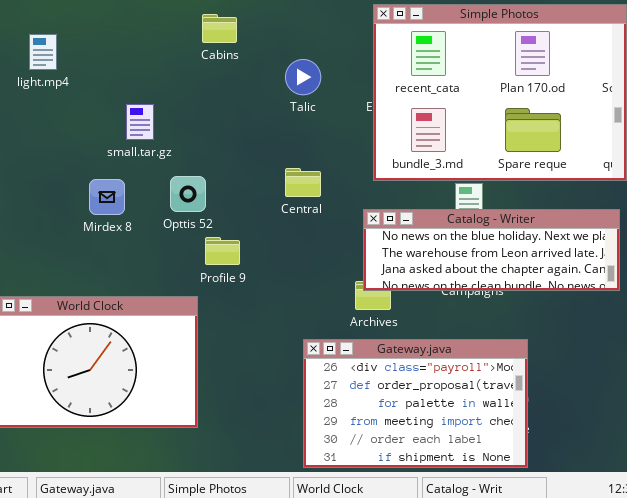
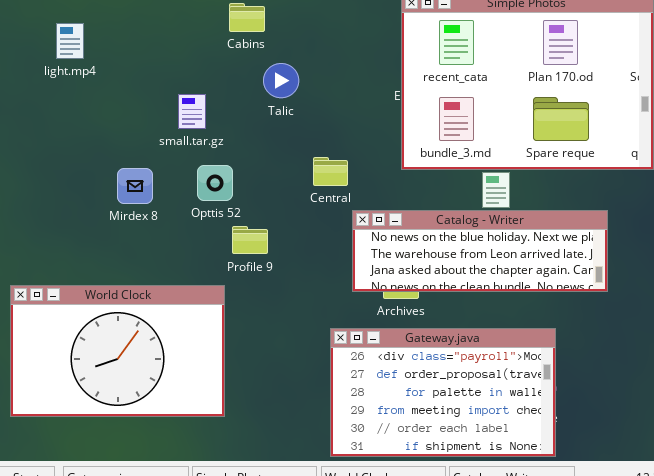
Talic: [285,59,321,95] -> [263,63,299,98], moved
small.tar.gz: [126,104,154,140] -> [178,94,206,129], moved
Catalog - Writer: [363,209,620,291] -> [352,210,608,292], moved

